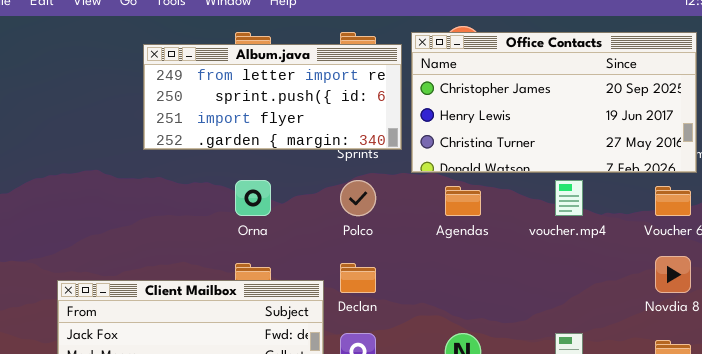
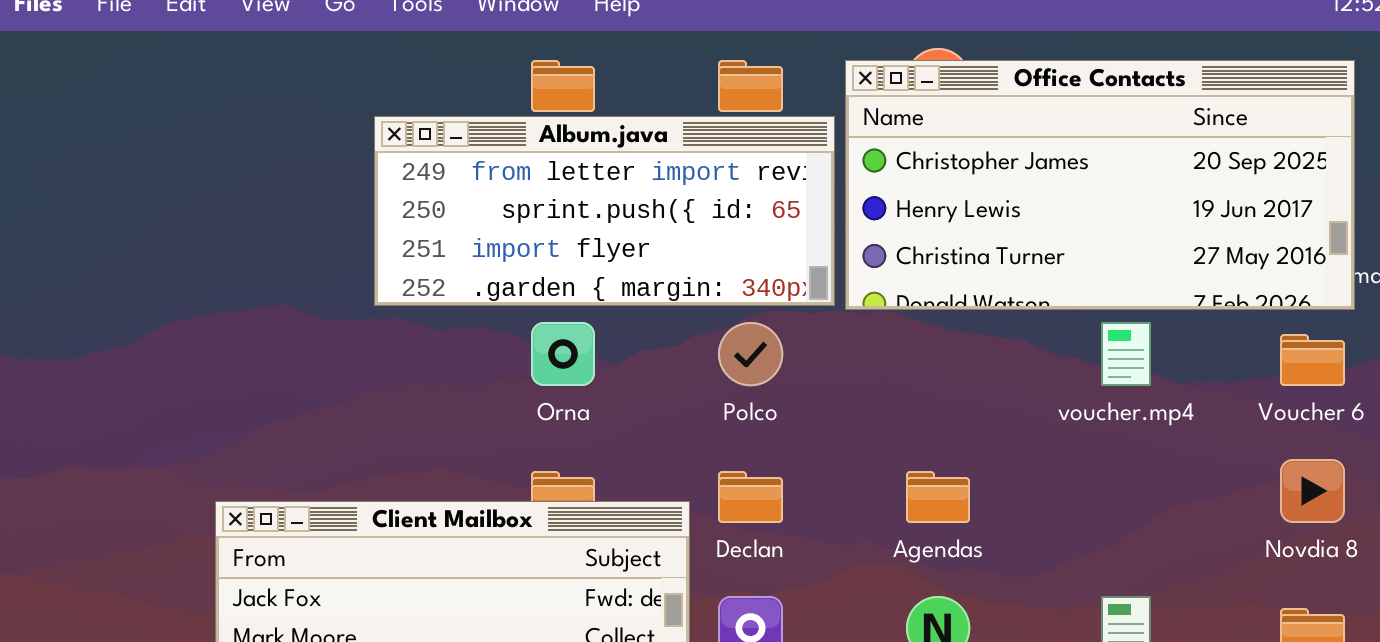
Album.java: [143,44,402,150] -> [374,116,835,306], moved
Agendas: [445,186,481,216] -> [906,471,970,523], moved

